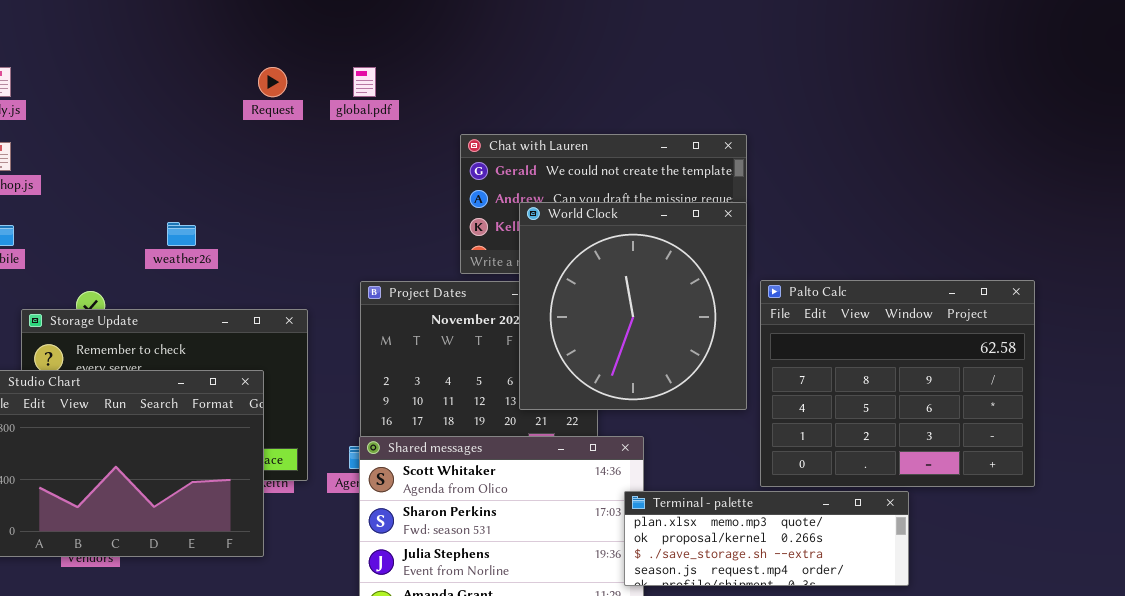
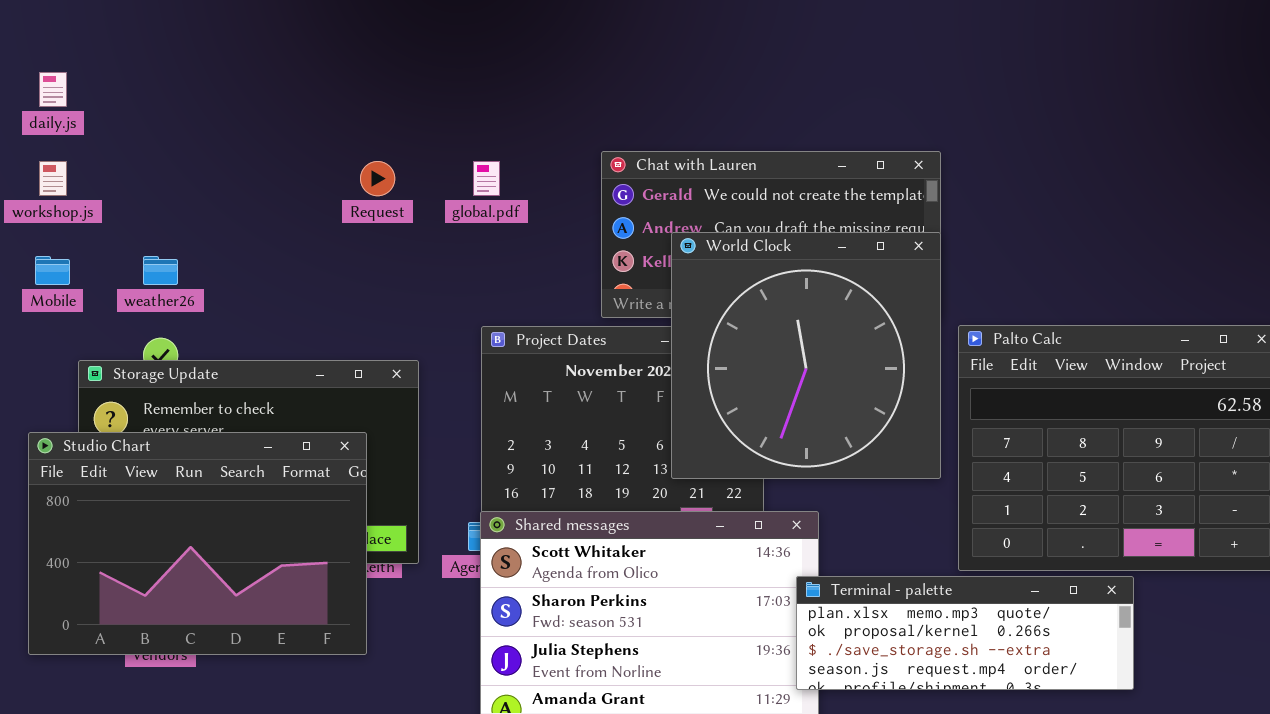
Request: [258,67,287,97] -> [360,161,395,196], moved
global.pdf: [353,67,376,97] -> [473,161,500,196], moved
weather26: [167,222,196,246] -> [143,256,178,285], moved

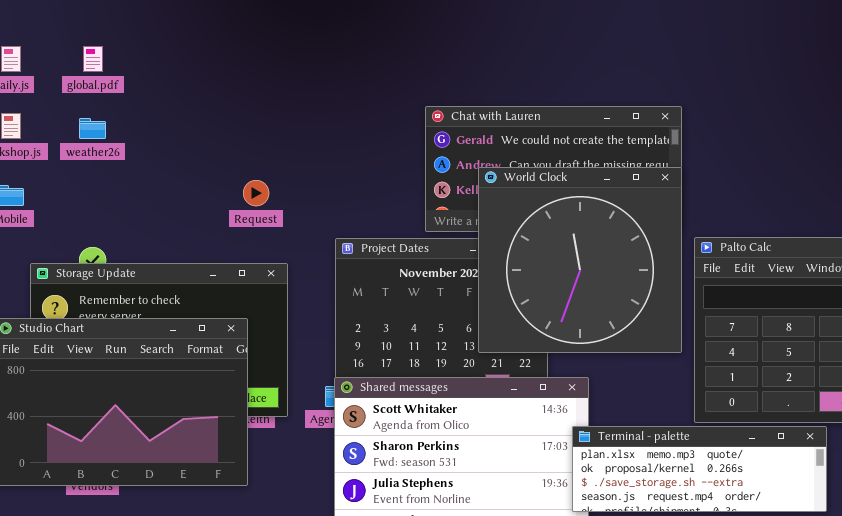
Request: [360,161,395,196] -> [243,180,269,206], moved
global.pdf: [473,161,500,196] -> [83,46,103,72], moved
weather26: [143,256,178,285] -> [79,118,106,139], moved

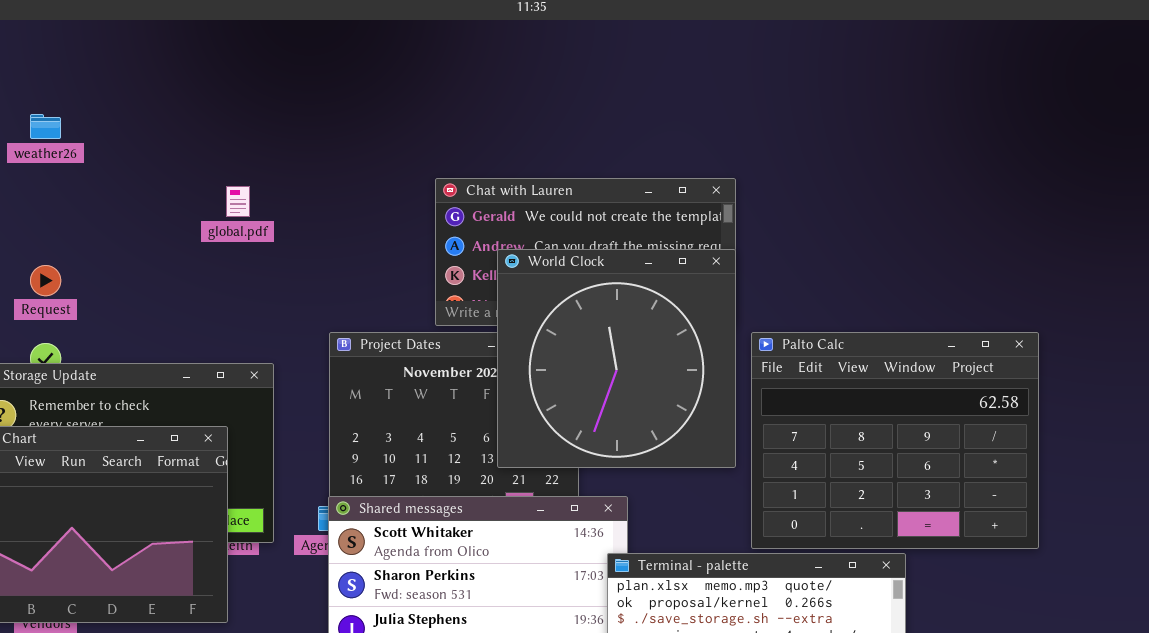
global.pdf: [83,46,103,72] -> [226,186,250,217], moved
weather26: [79,118,106,139] -> [30,114,61,139], moved
Request: [243,180,269,206] -> [30,265,61,296], moved

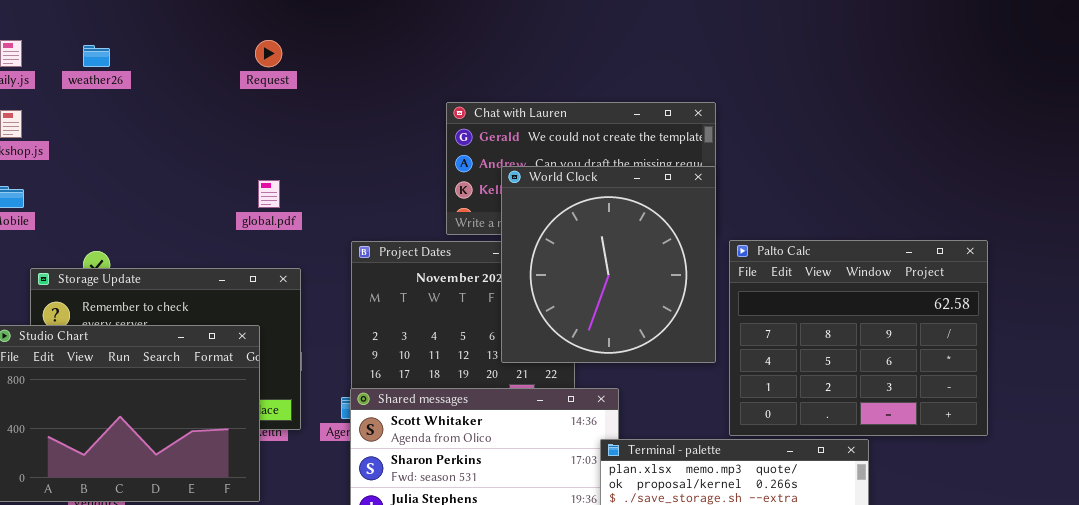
global.pdf: [226,186,250,217] -> [258,180,280,208], moved
Request: [30,265,61,296] -> [255,40,282,67], moved

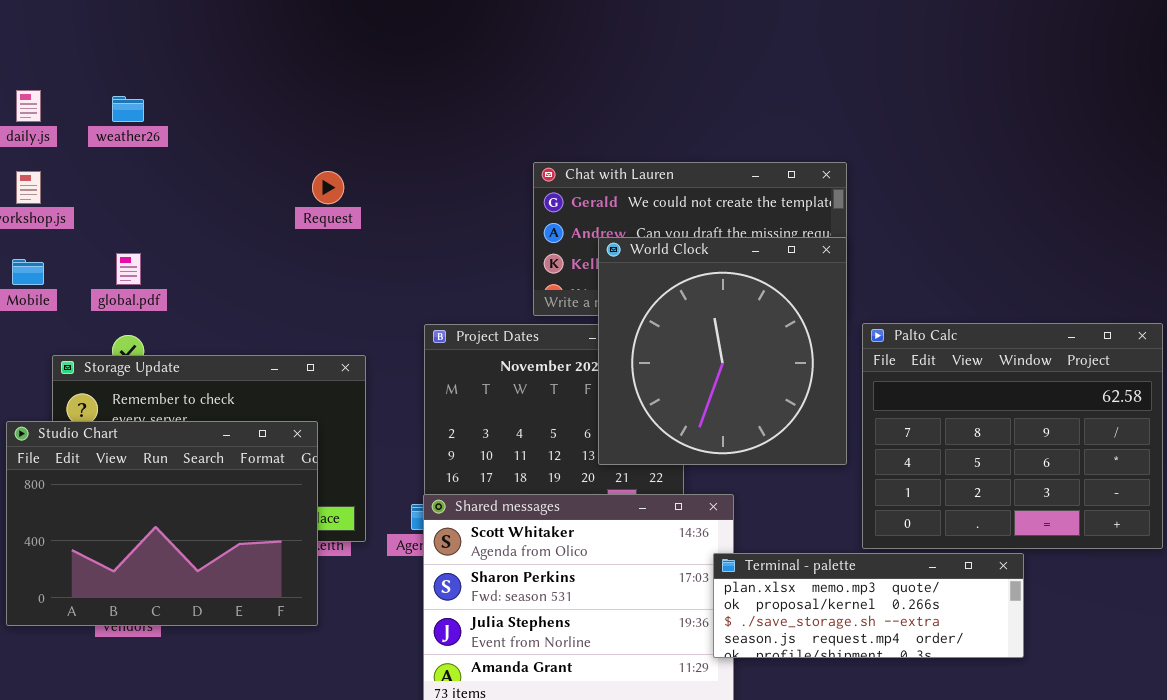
Request: [255,40,282,67] -> [312,171,344,204], moved
global.pdf: [258,180,280,208] -> [116,253,141,285], moved

